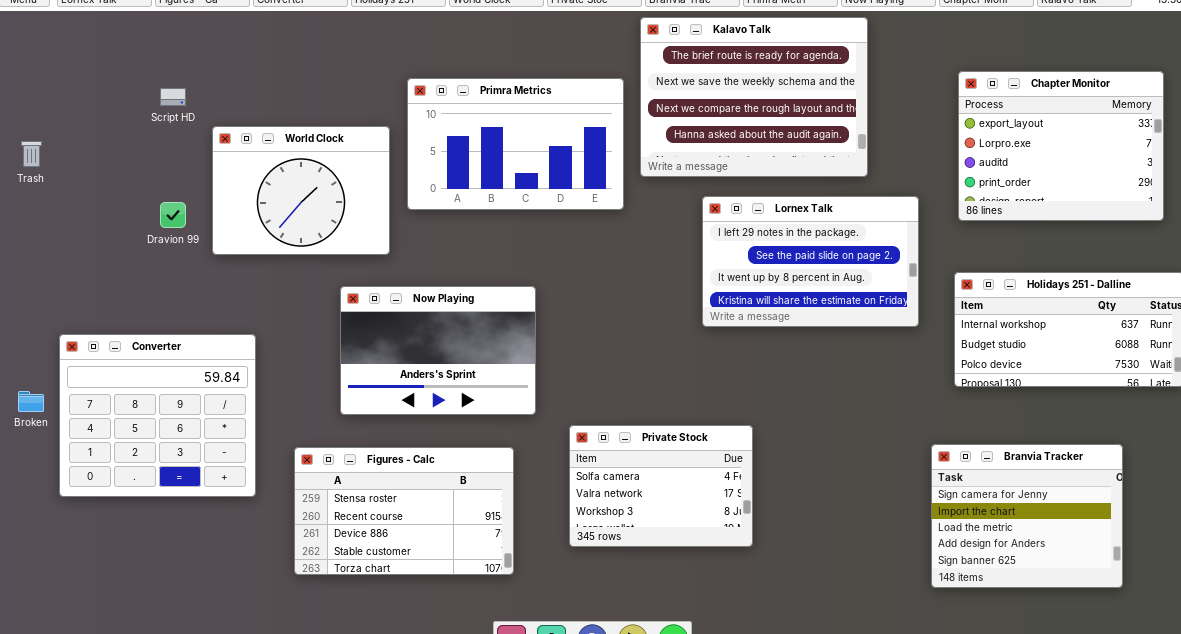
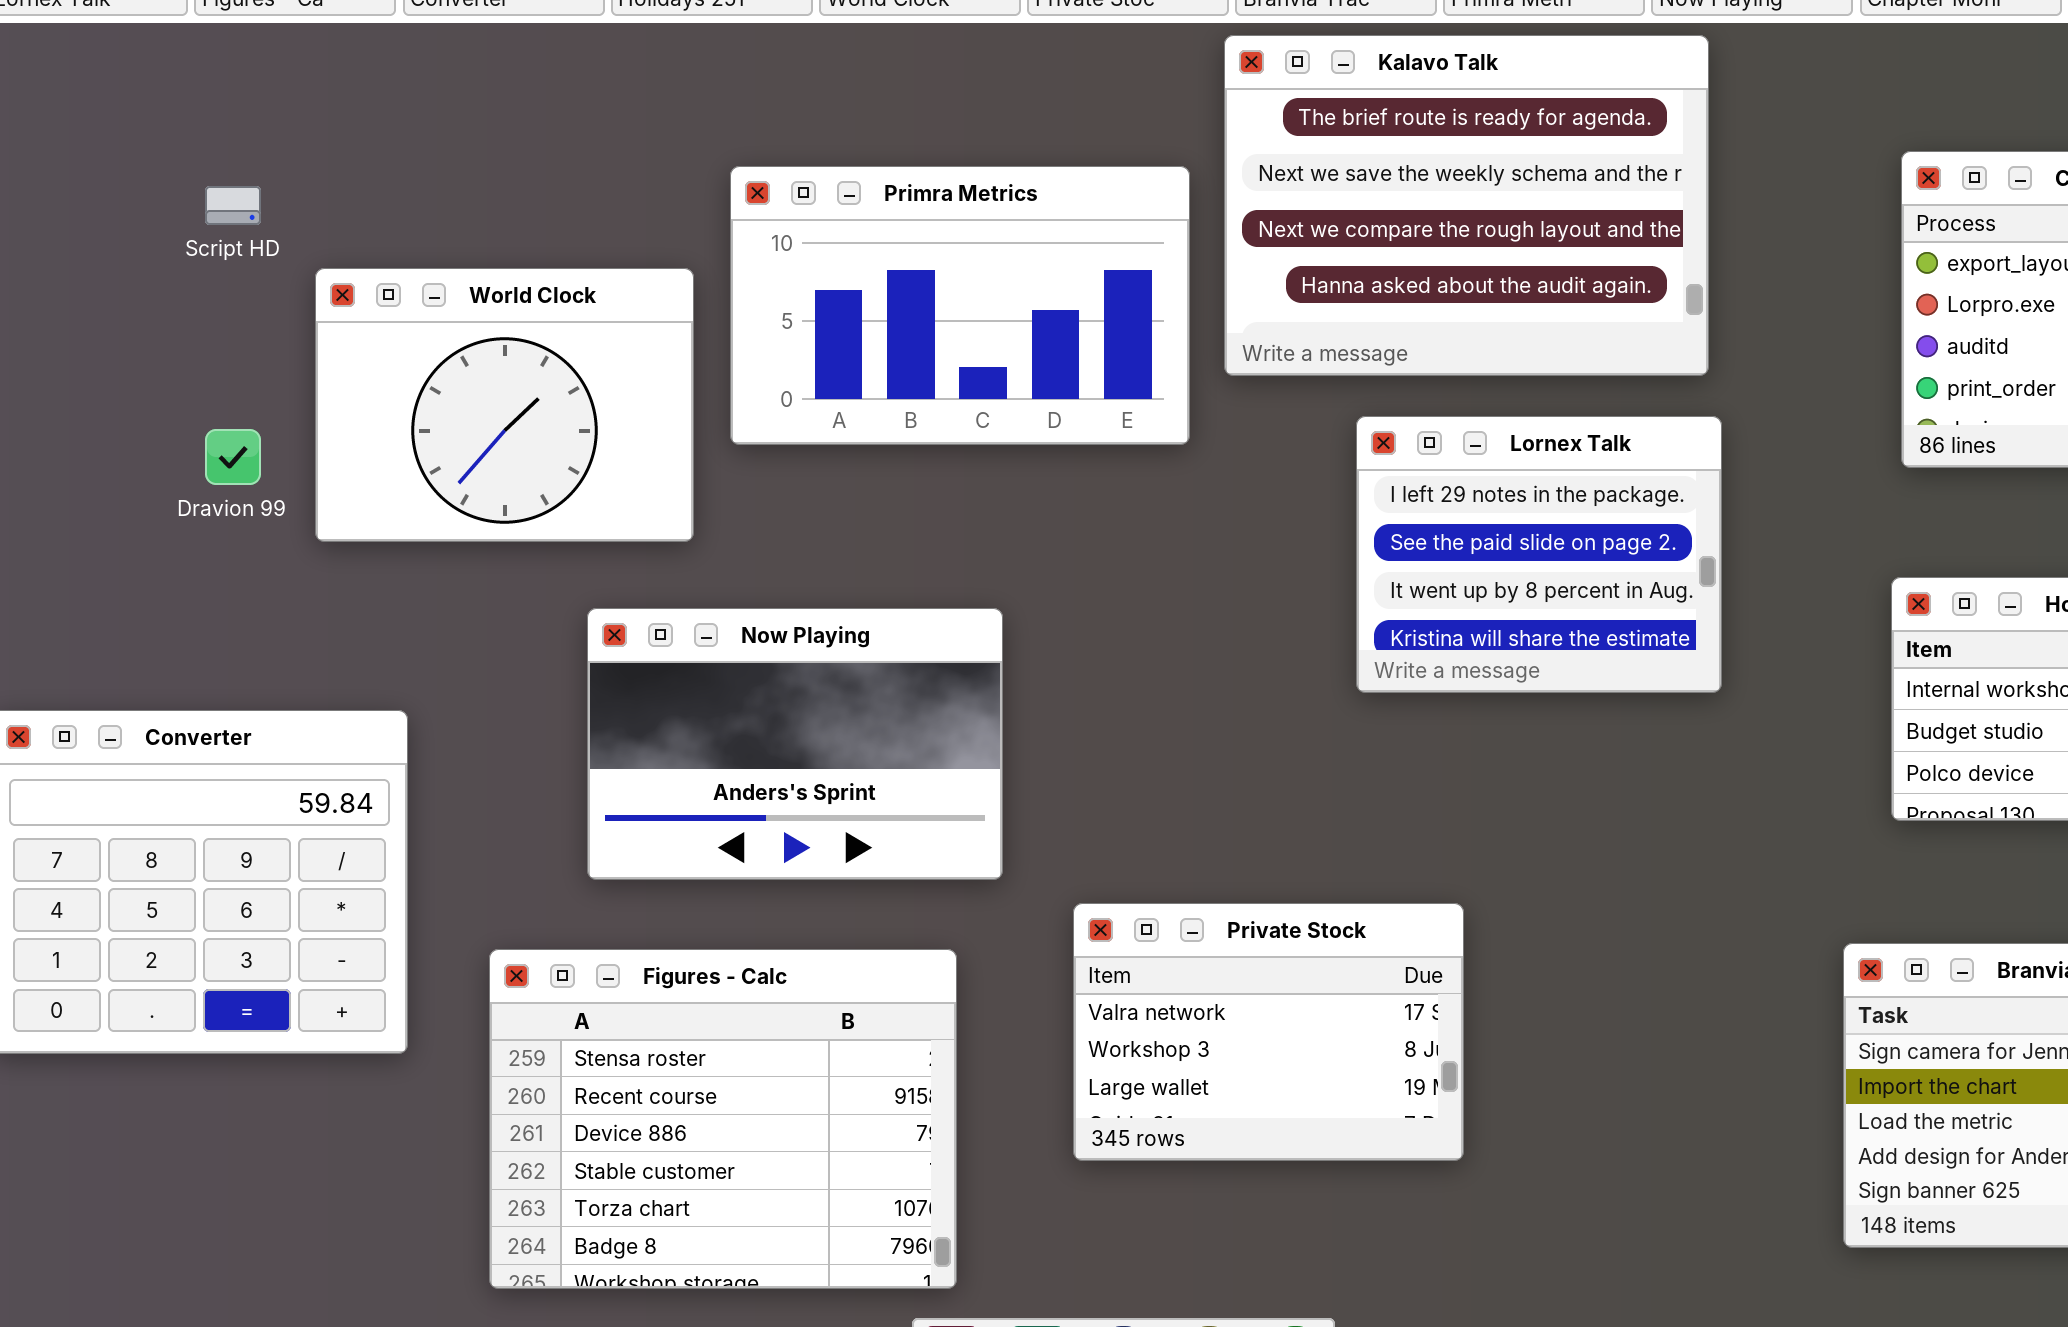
Lornex Talk: [702,196,919,327] -> [1356,416,1722,693], resized
Private Stock: [569,425,753,547] -> [1073,903,1464,1161], scrolled down 1 row
Figures - Calc: [294,447,514,575] -> [489,949,957,1289], resized

